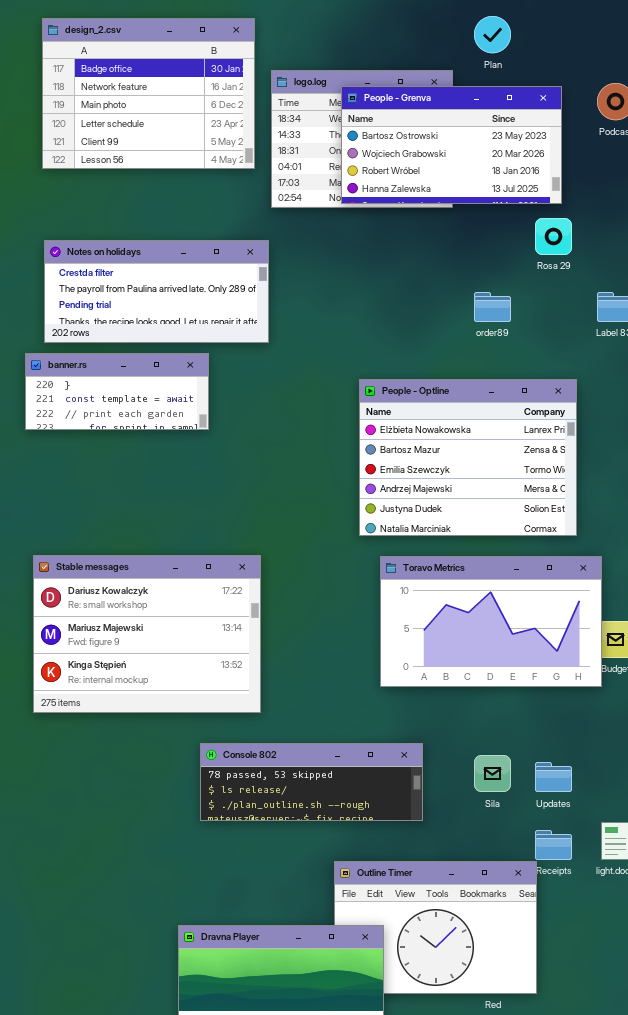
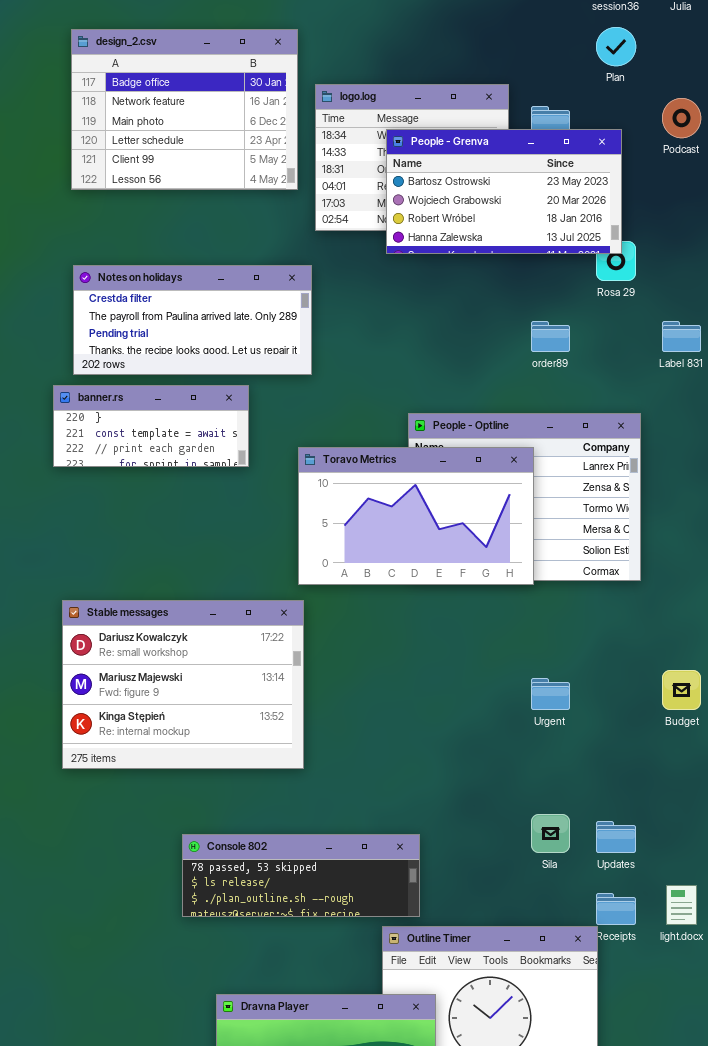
Plan: [474,16,511,53] -> [596,27,636,66], moved
People - Grenva: [341,86,562,204] -> [386,129,622,254], moved
Toravo Metrics: [380,556,602,687] -> [298,447,534,585], moved
Console 802: [200,743,423,821] -> [182,834,420,917], moved

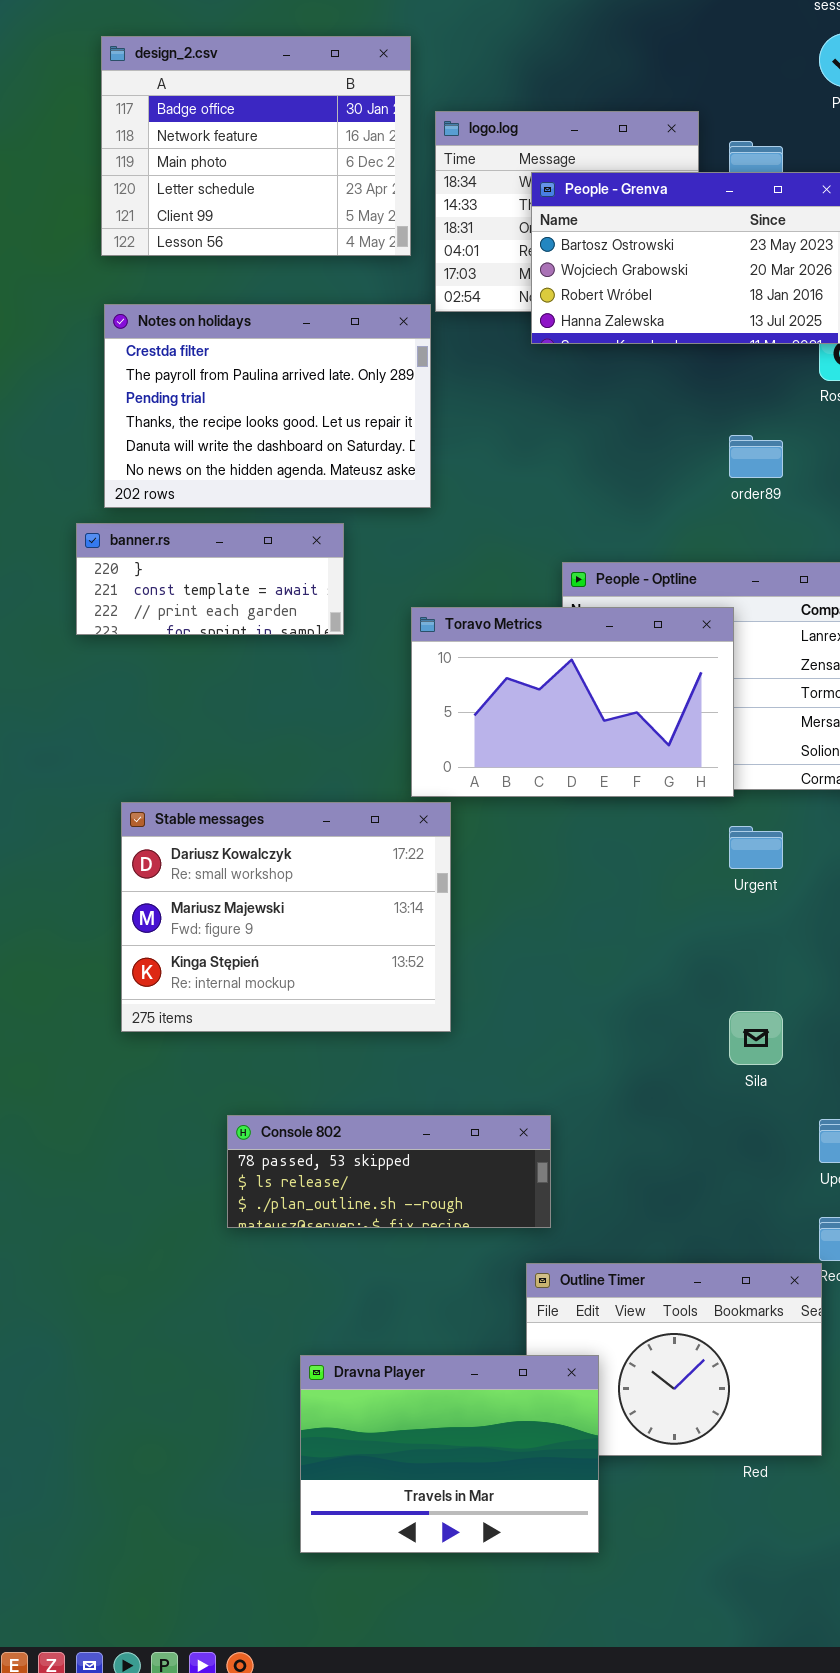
Notes on holidays: [73,265,312,375] -> [104,304,431,508], resized
Stable messages: [62,600,304,769] -> [121,802,451,1032], moved
Urgent: [531,678,570,710] -> [729,826,783,869], moved
Sila: [531,814,570,853] -> [729,1011,783,1065], moved
Console 802: [182,834,420,917] -> [227,1115,551,1228], moved

